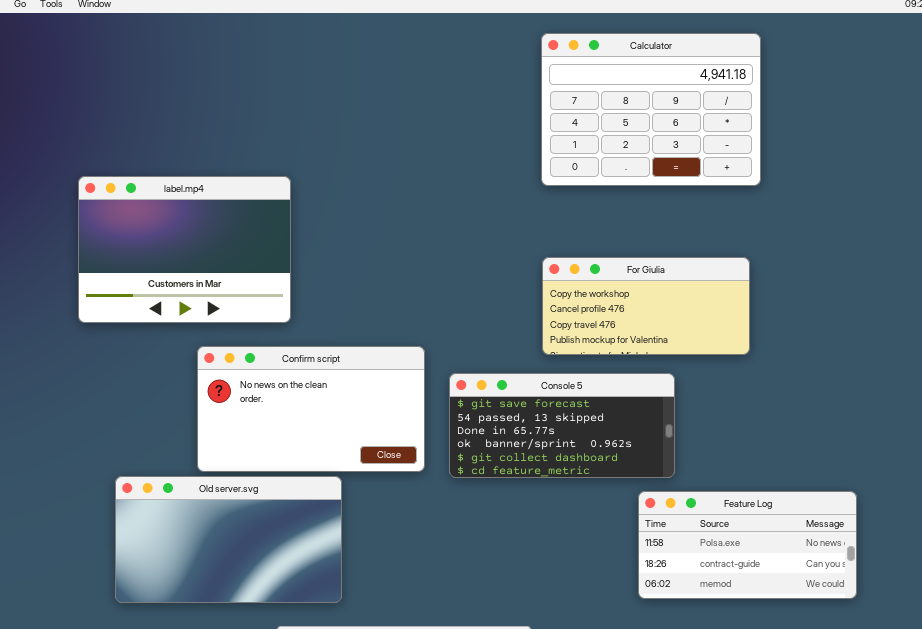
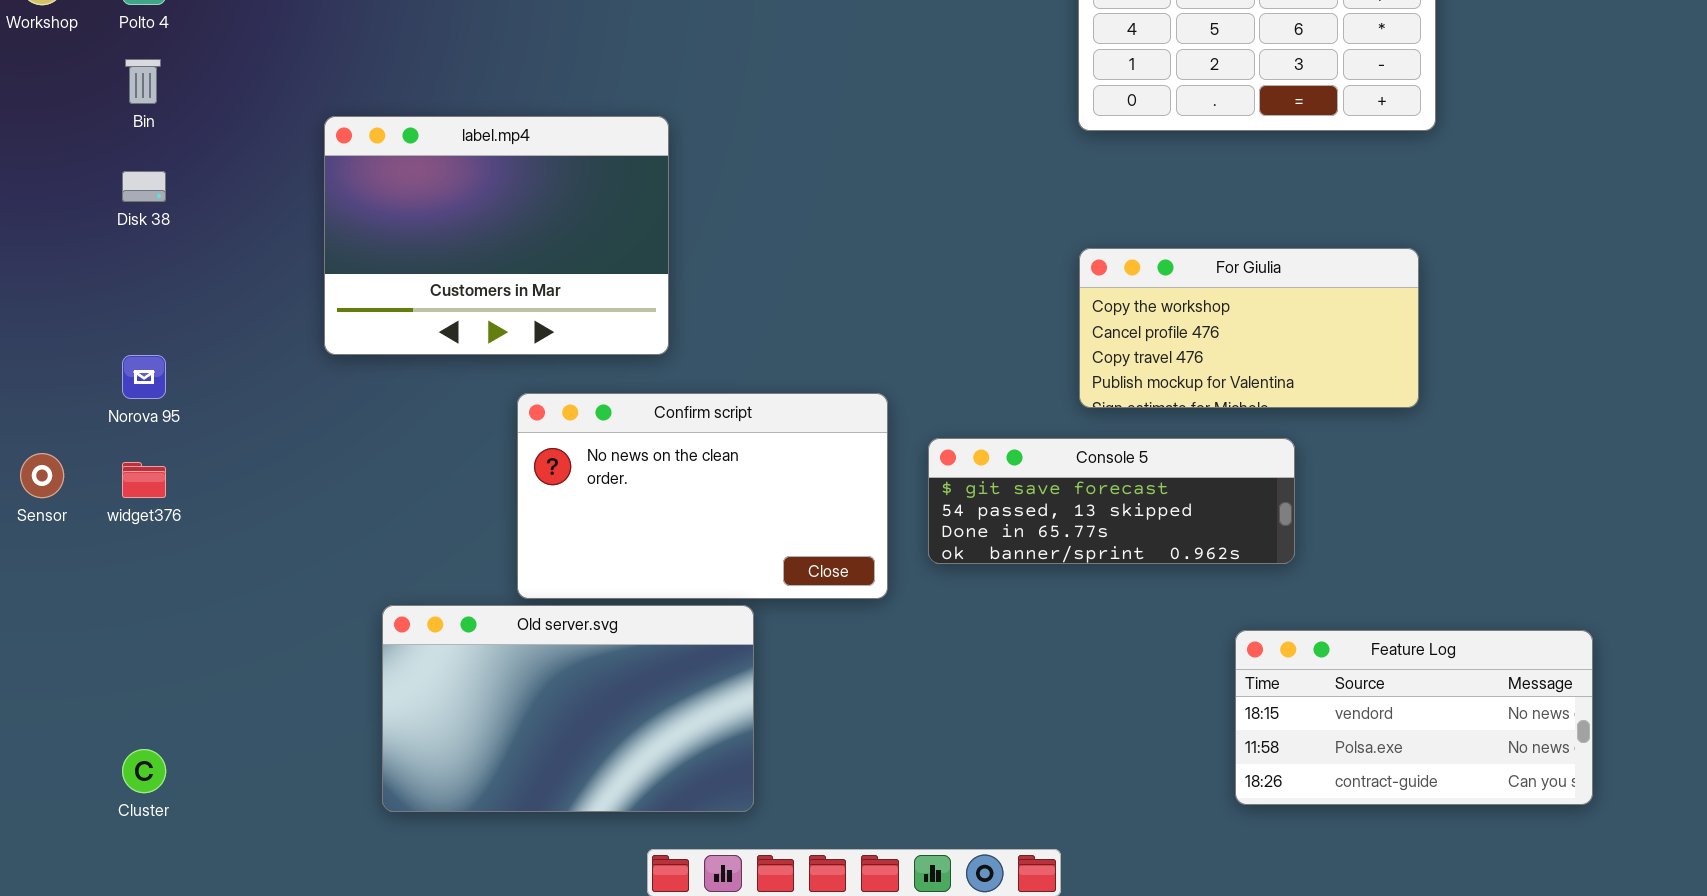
Console 5: [449,373,675,478] -> [928,438,1295,564], resized
Feature Log: [638,491,857,599] -> [1235,630,1593,805], scrolled up 1 row

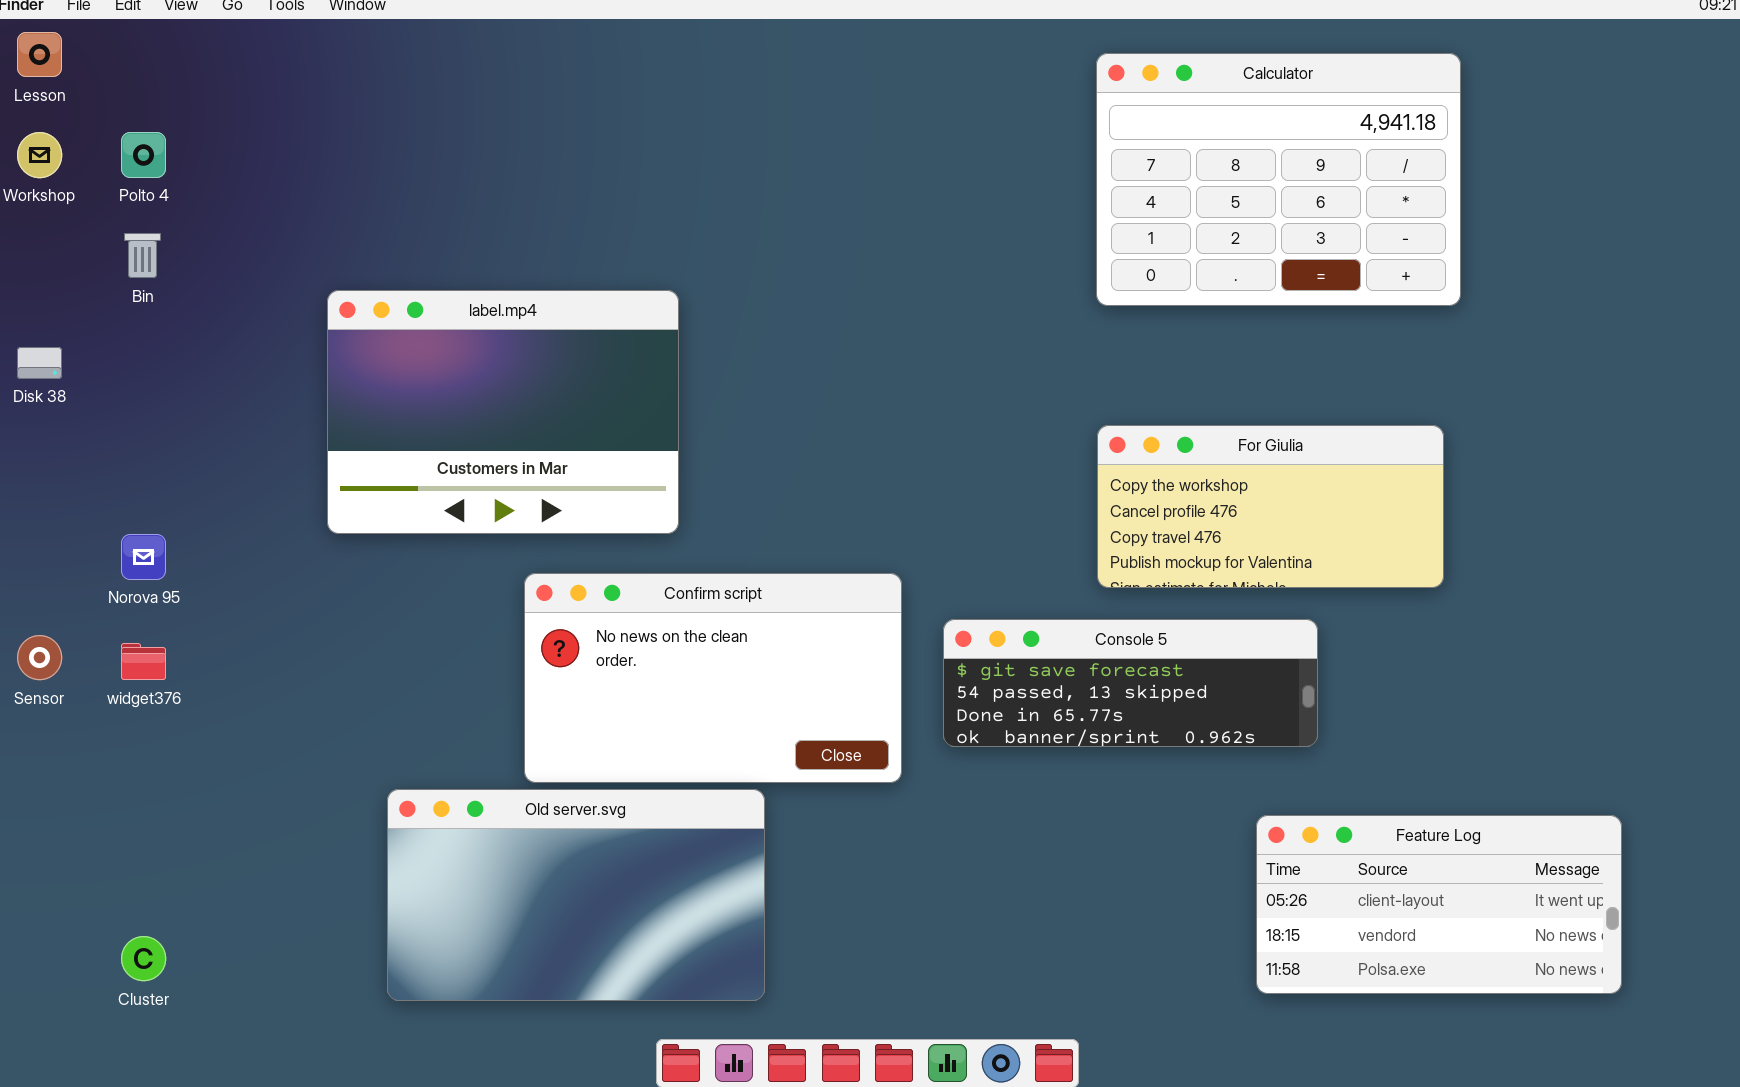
Disk 38: [122,171,166,202] -> [17,347,62,379], moved
Feature Log: [1235,630,1593,805] -> [1256,815,1622,994], scrolled up 1 row

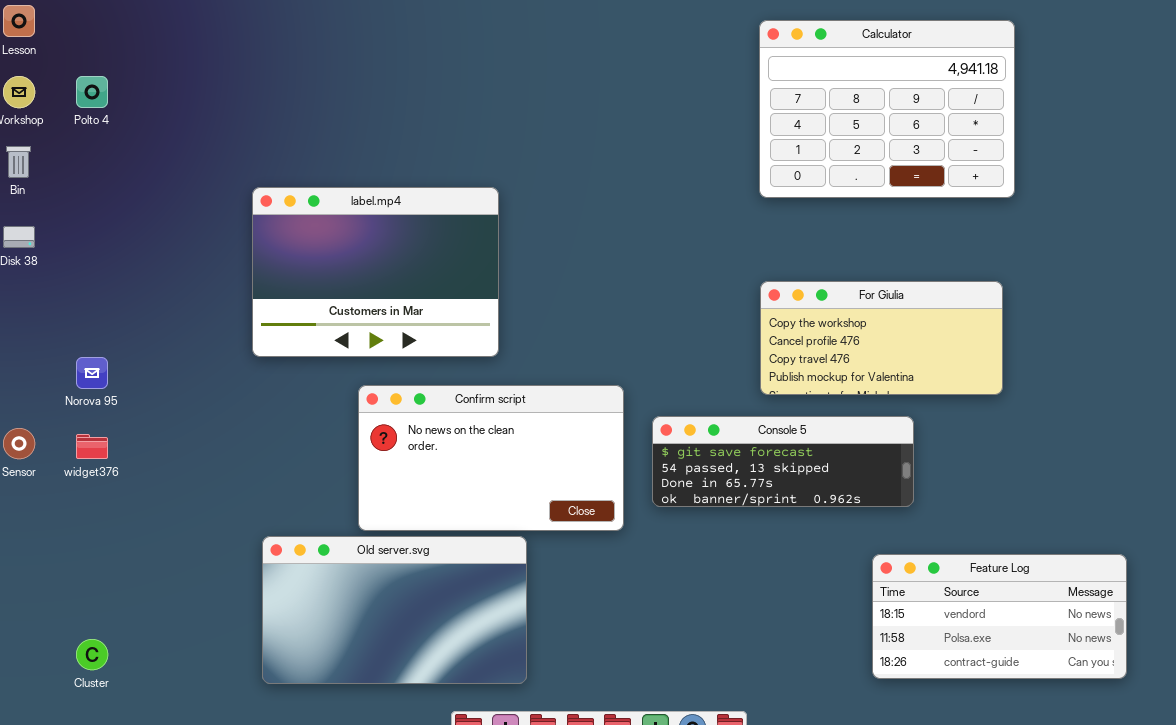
Bin: [124,233,161,278] -> [6,146,31,178], moved
label.mp4: [327,290,679,534] -> [252,187,499,357], moved
Feature Log: [1256,815,1622,994] -> [872,554,1127,679], scrolled down 1 row

